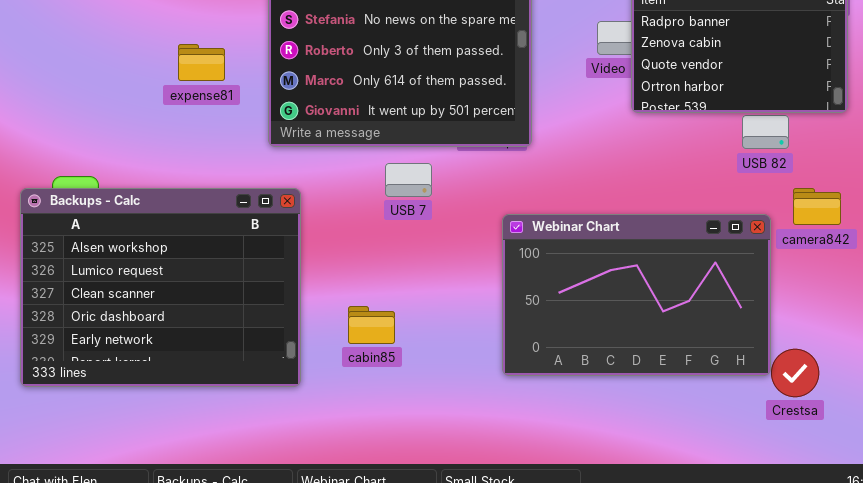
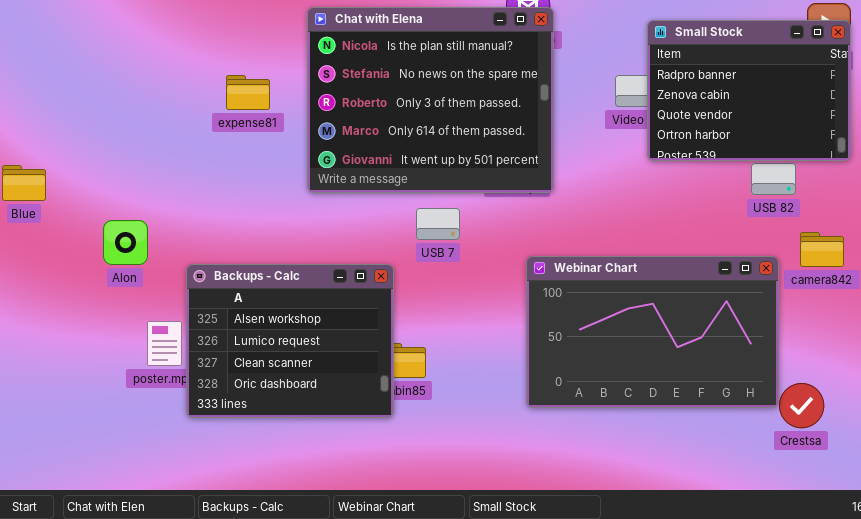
expense81: [178,44,225,81] -> [226,75,270,110], moved
Backups - Calc: [20,188,301,387] -> [186,264,394,418], moved, resized

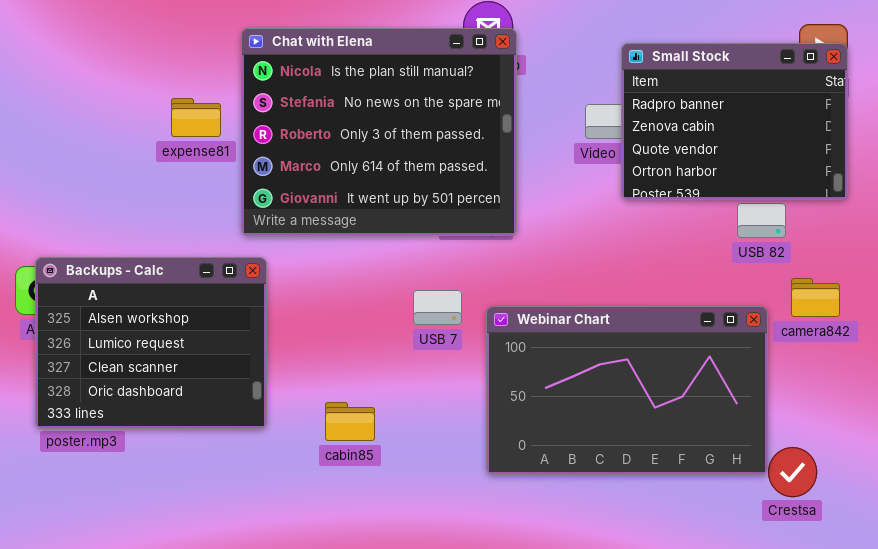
expense81: [226,75,270,110] -> [171,98,221,137], moved
USB 7: [416,208,460,240] -> [413,290,462,325], moved
Backups - Calc: [186,264,394,418] -> [35,257,267,429], moved

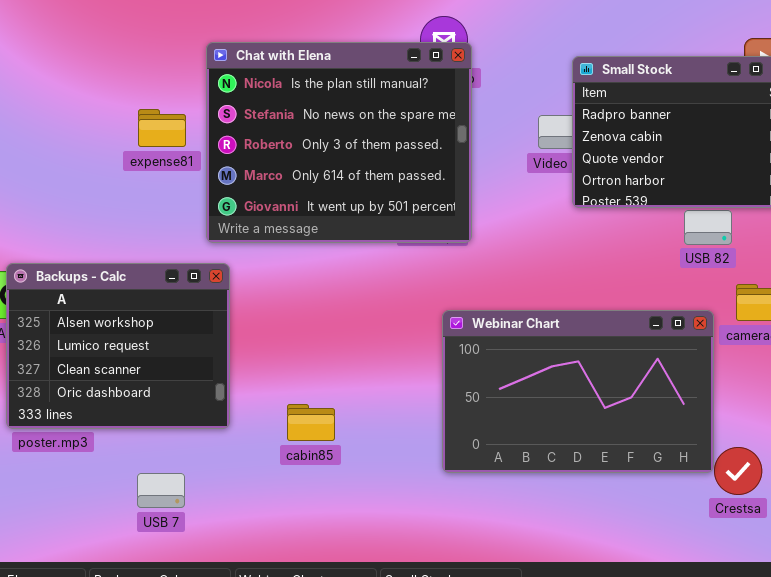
USB 7: [413,290,462,325] -> [137,473,185,508], moved

